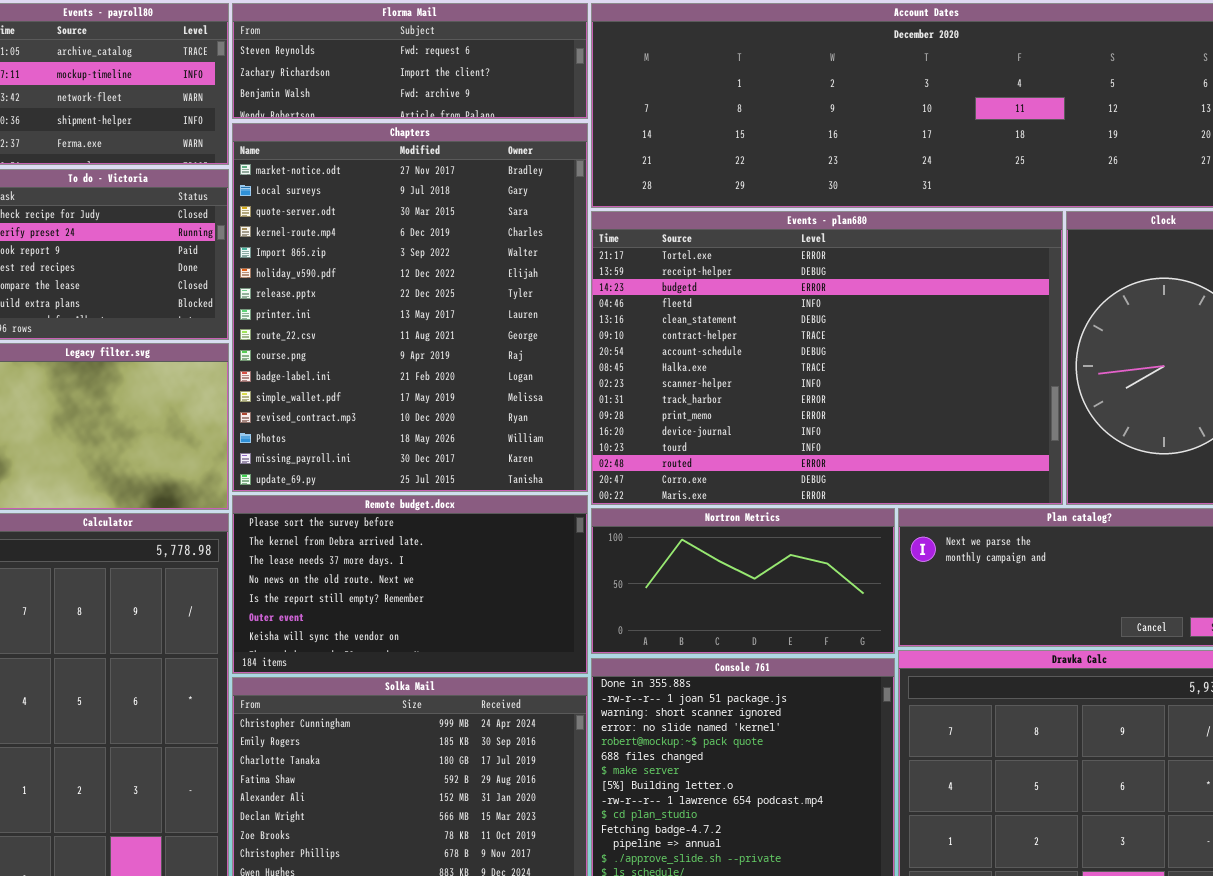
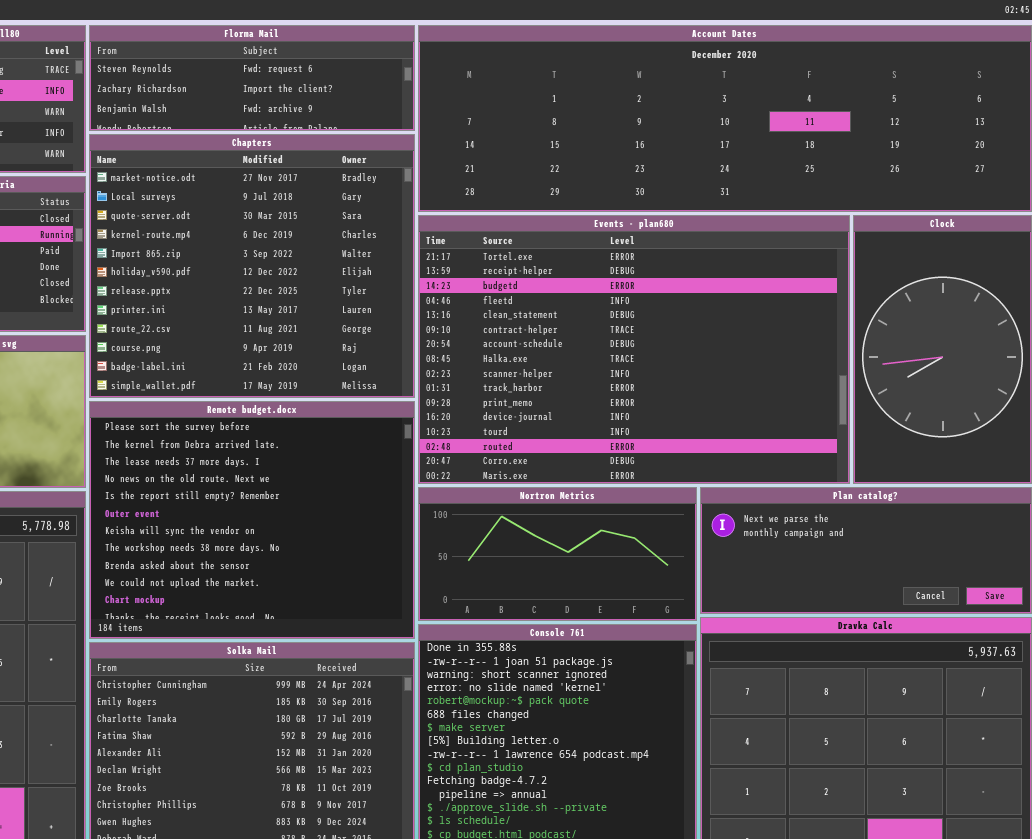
Chapters: [232,123,588,492] -> [89,134,415,398], resized
Remote budget.docx: [232,495,588,674] -> [89,401,415,639], resized

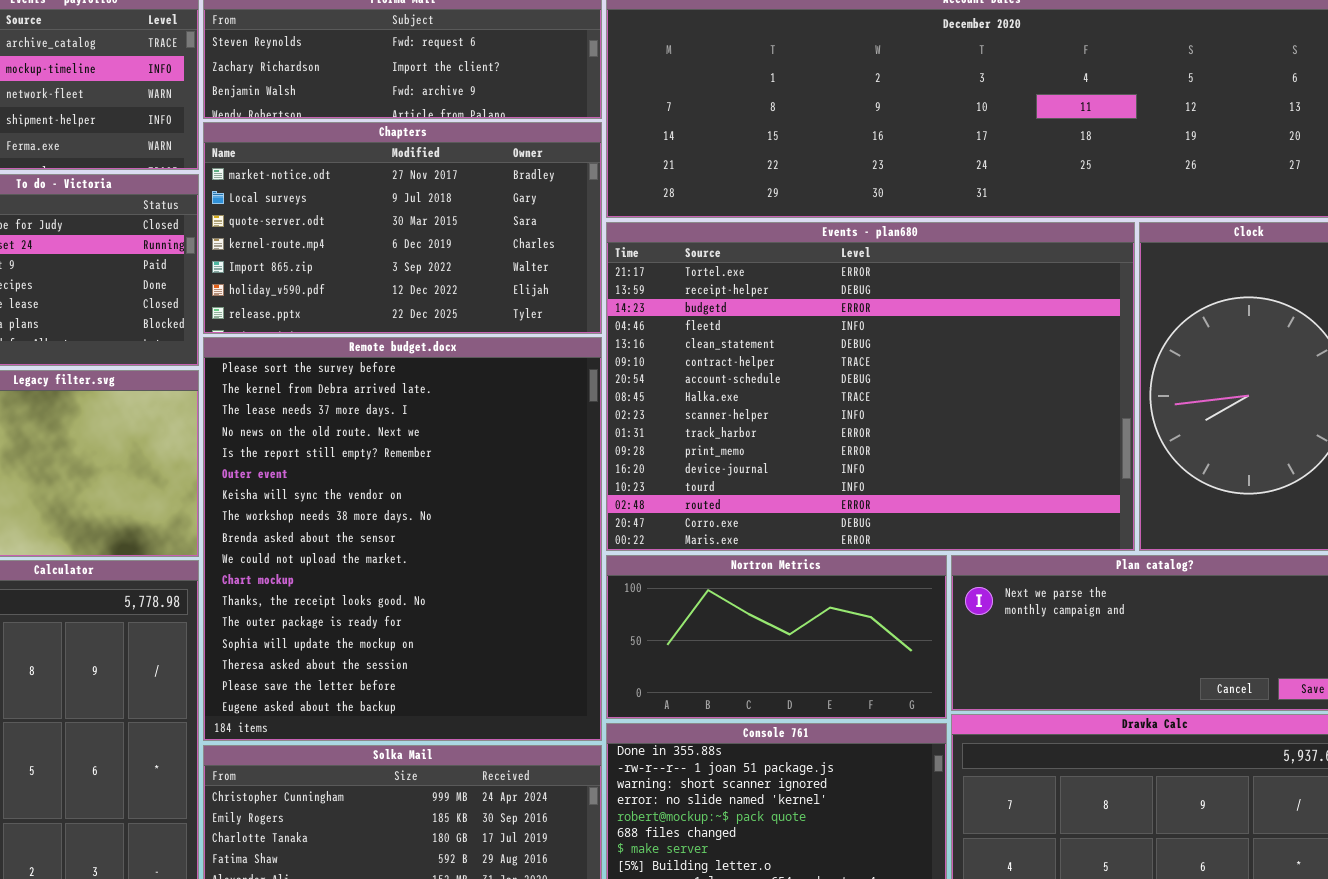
Chapters: [89,134,415,398] -> [203,122,602,334], resized
Remote budget.docx: [89,401,415,639] -> [203,337,602,741], resized

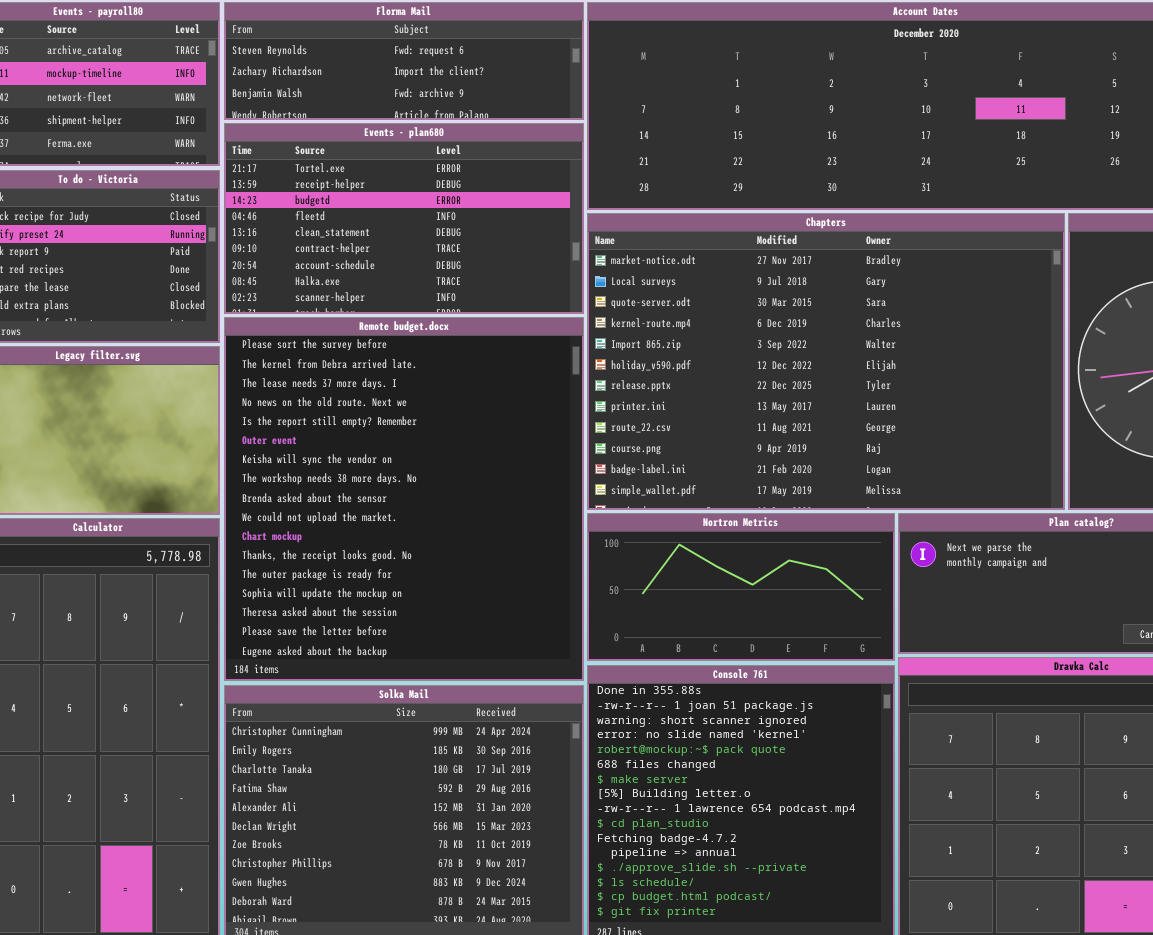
Chapters: [203,122,602,334] -> [587,213,1065,510], moved, resized
Events - plan680: [606,222,1135,551] -> [224,123,584,314], moved, resized

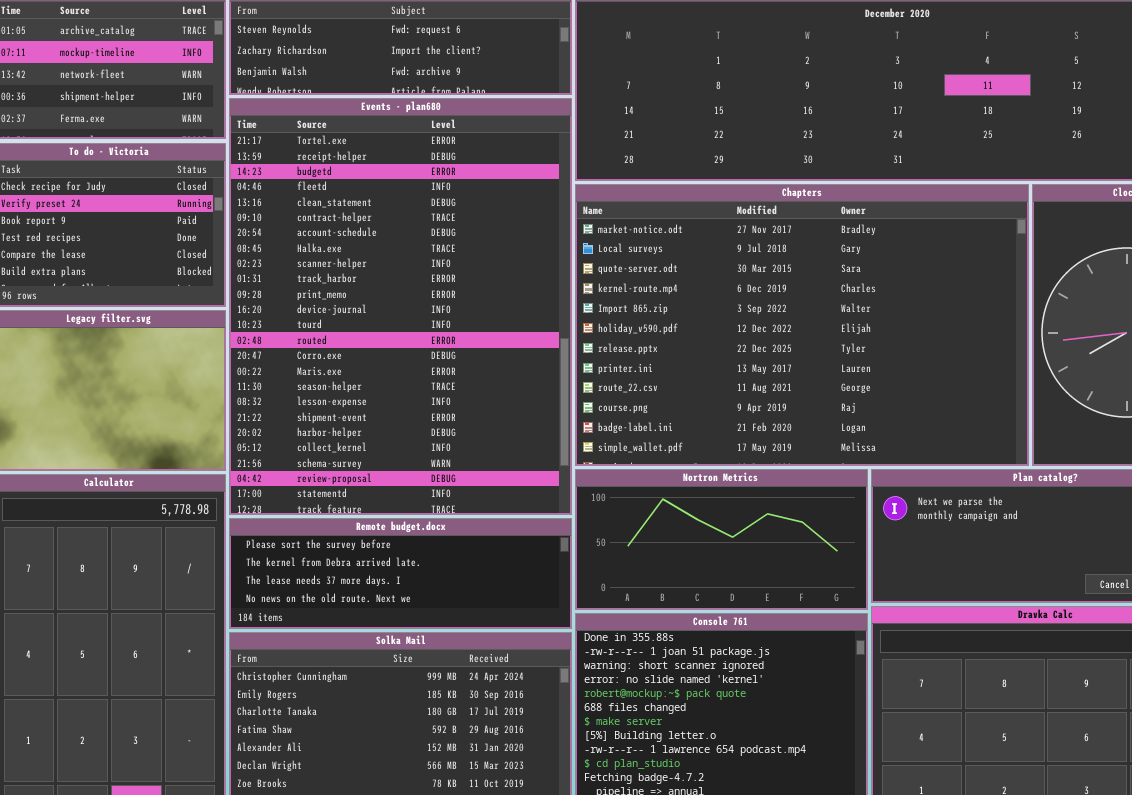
Events - plan680: [224,123,584,314] -> [229,98,572,515], resized
Remote budget.docx: [224,317,584,681] -> [229,518,572,629], resized

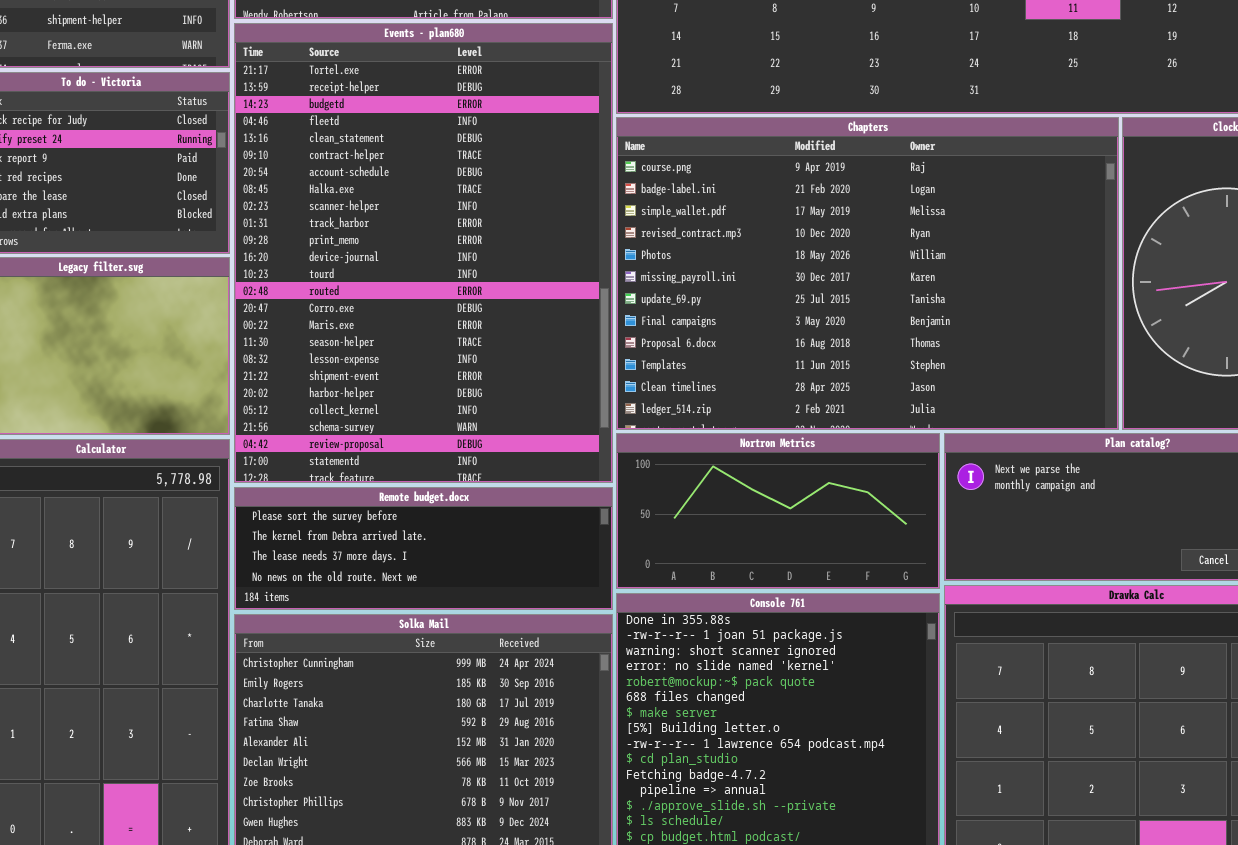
Chapters: [575,184,1029,466] -> [616,117,1119,430], scrolled down 9 rows

